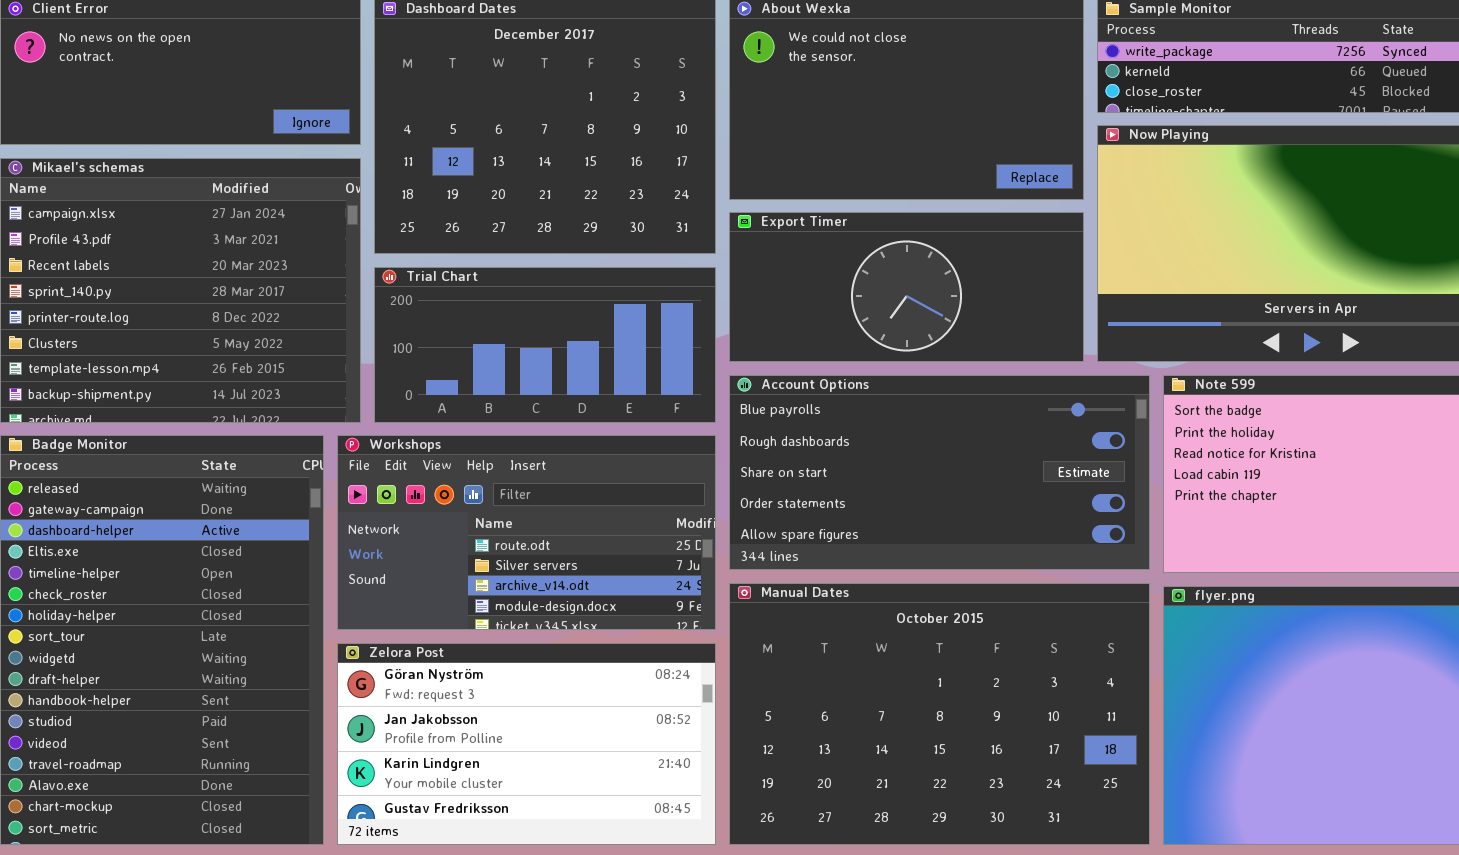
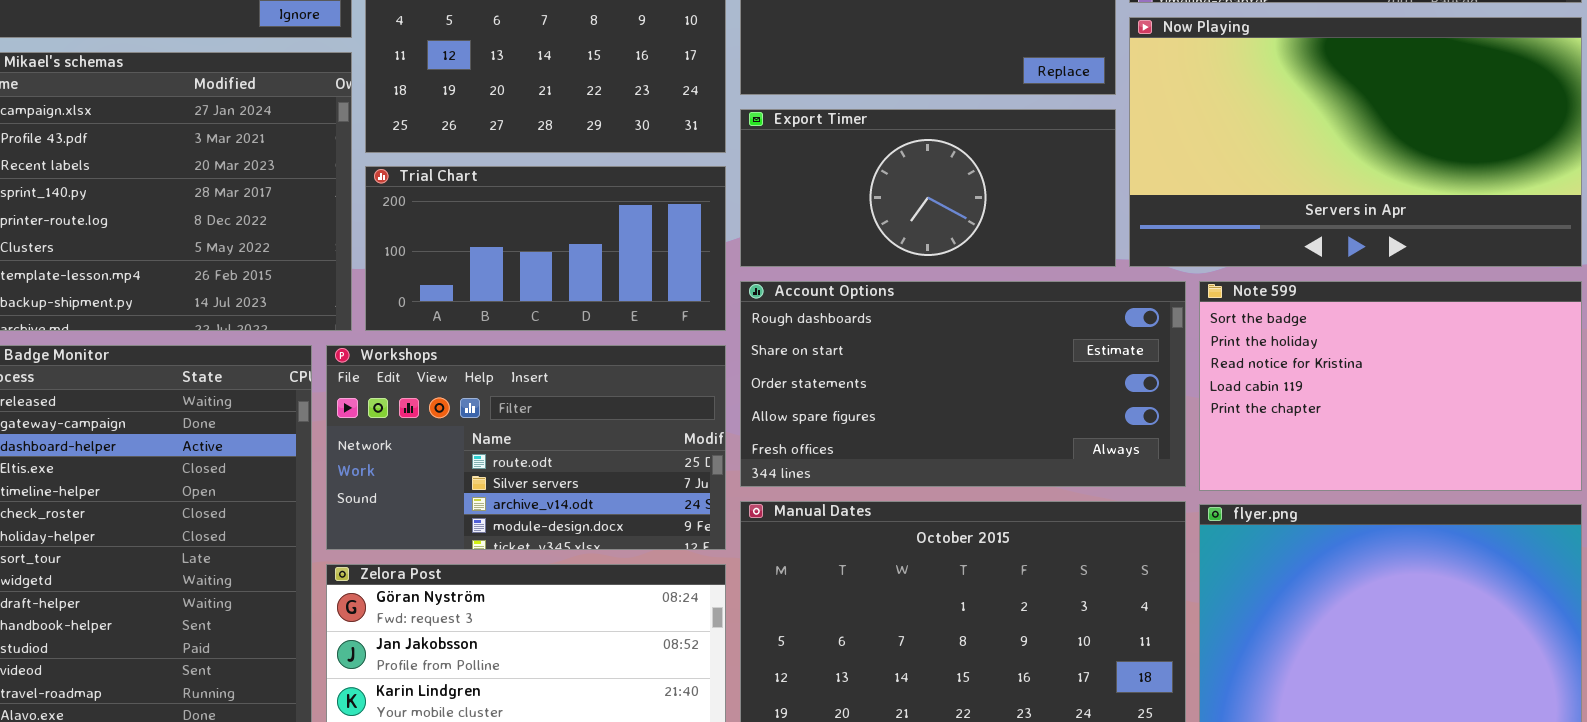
Account Options: [729,375,1150,570] -> [740,281,1186,487], scrolled down 1 row

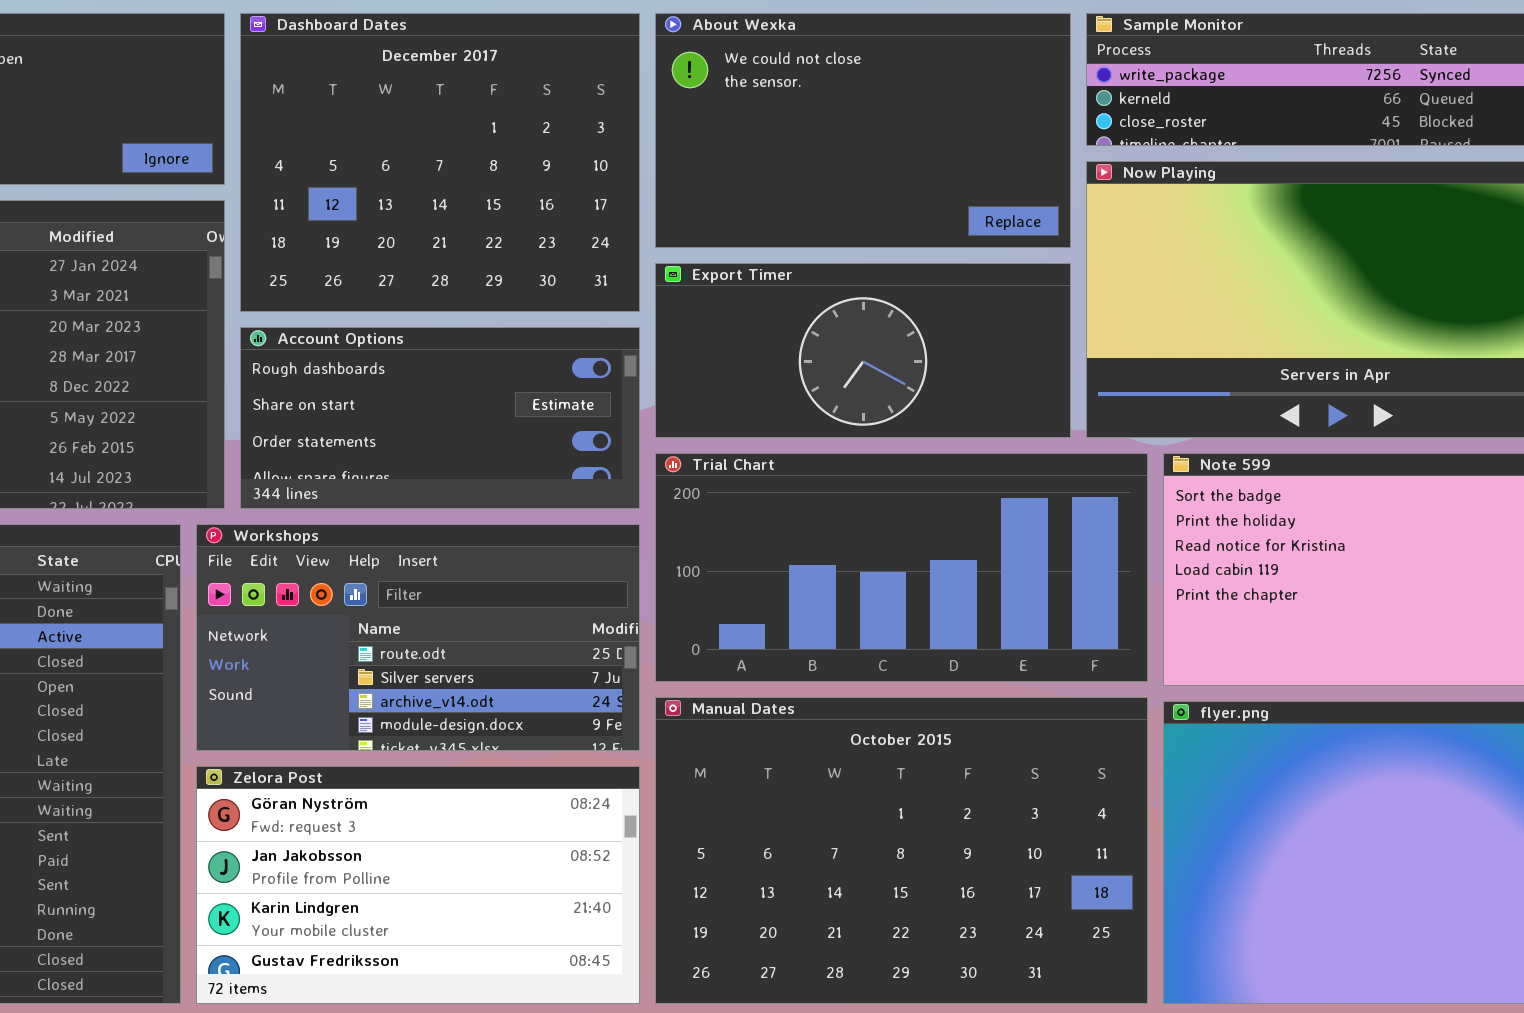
Trial Chart: [365,166,726,331] -> [655,453,1148,682], moved, resized
Account Options: [740,281,1186,487] -> [240,327,640,509], moved, resized

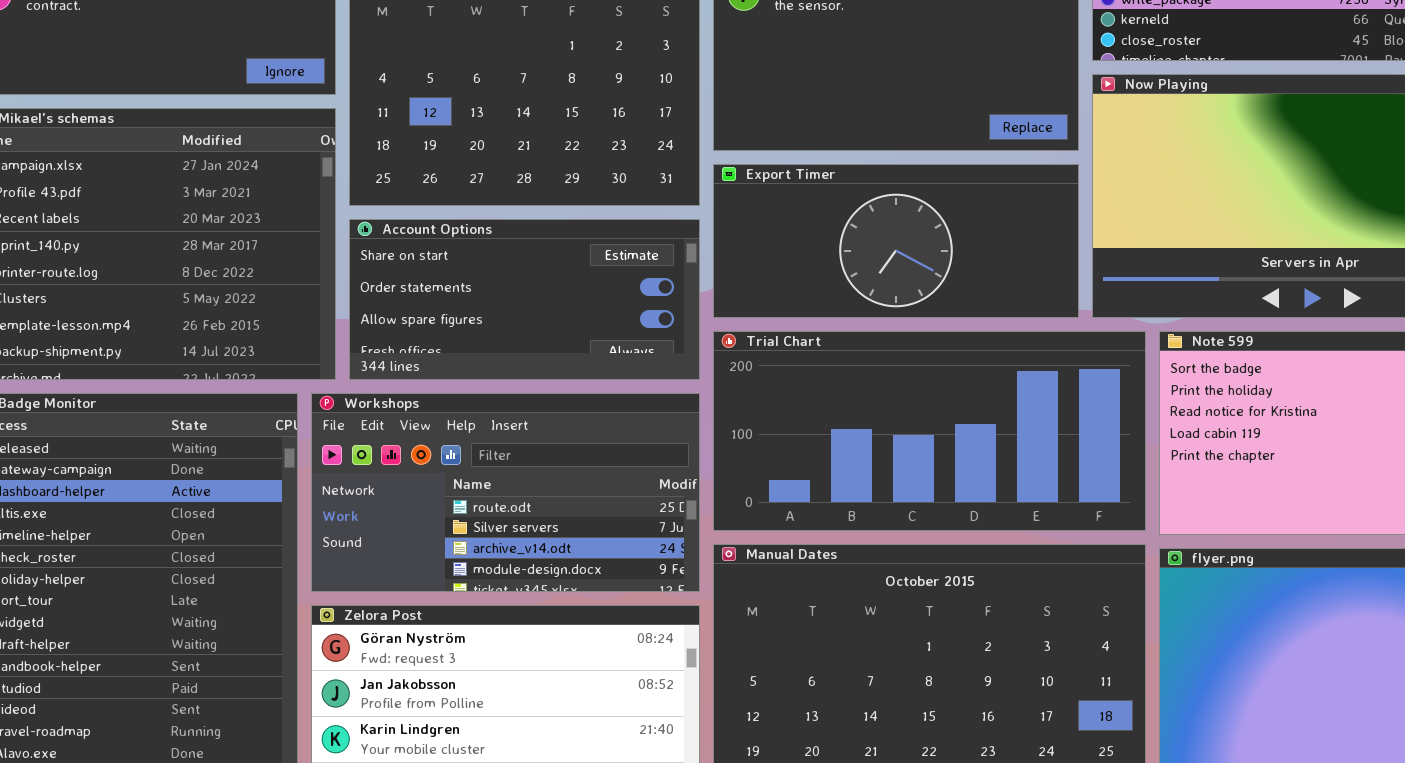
Account Options: [240,327,640,509] -> [349,219,700,380], scrolled down 1 row

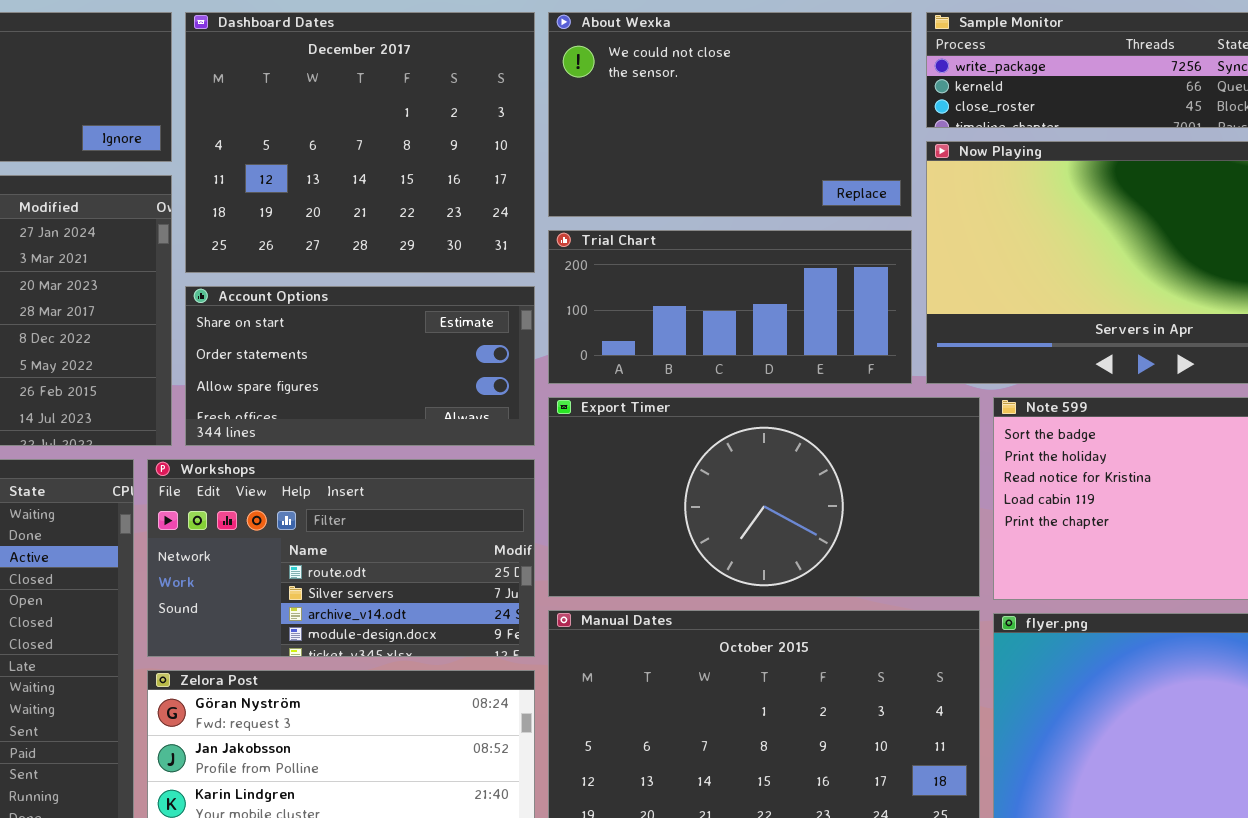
Export Timer: [713,164,1079,318] -> [548,397,980,597], moved, resized
Trial Chart: [713,331,1146,531] -> [548,230,912,384], moved, resized

